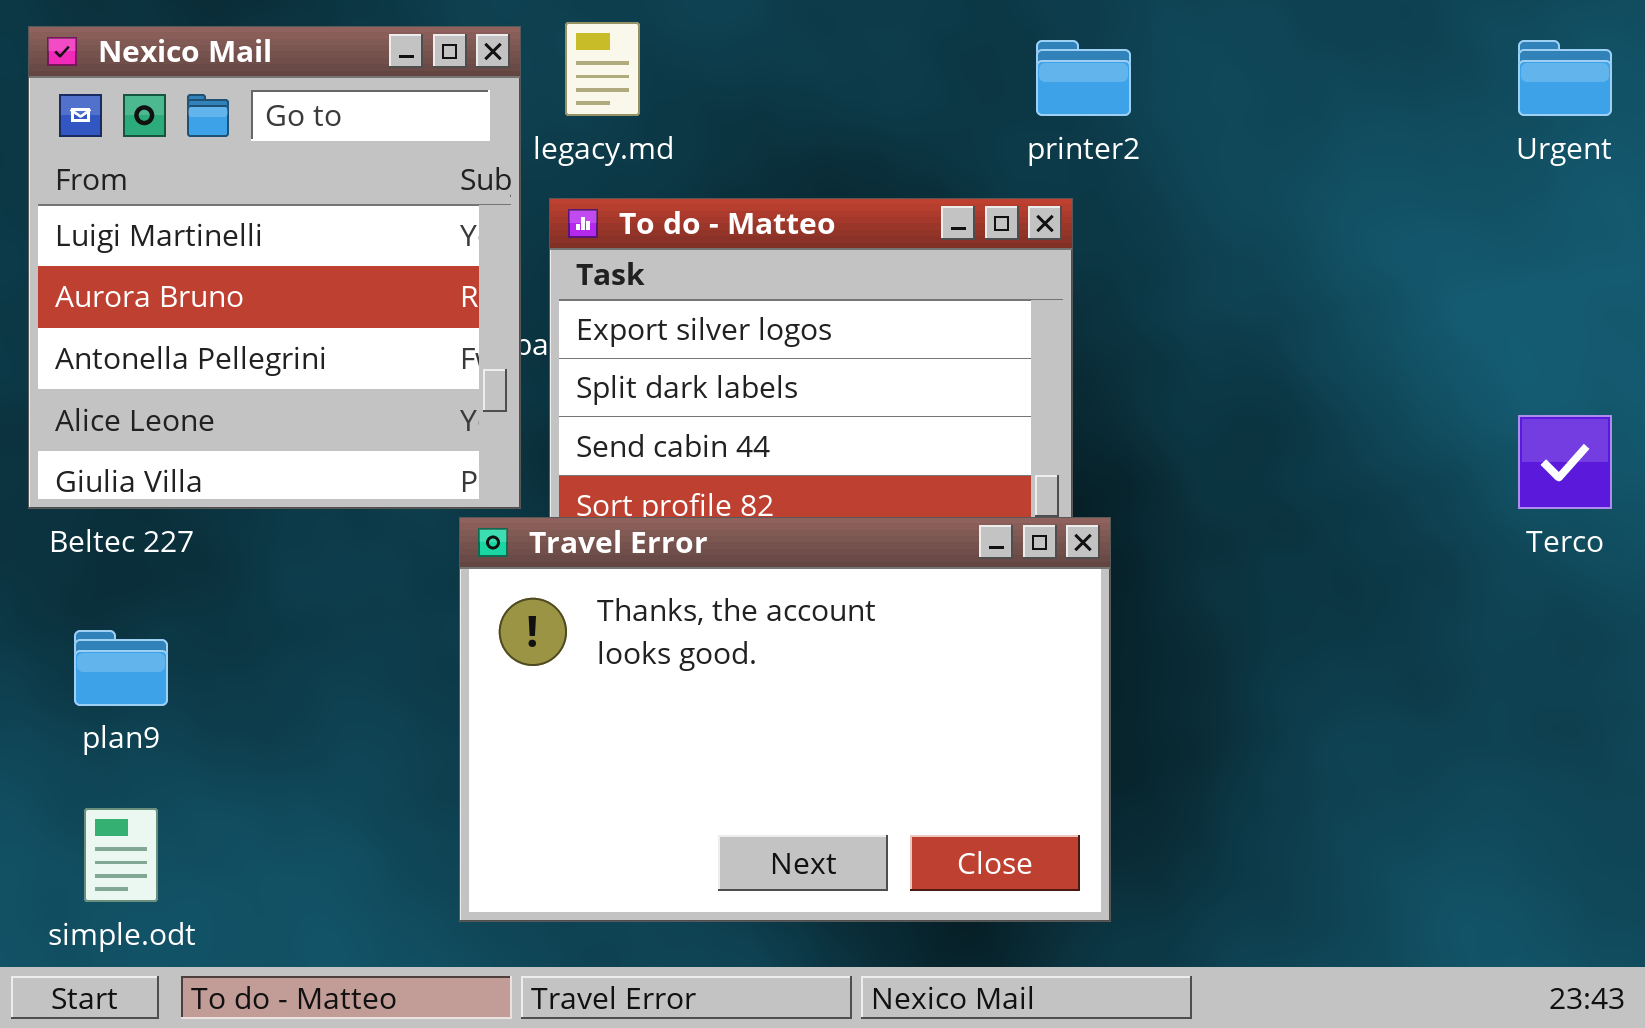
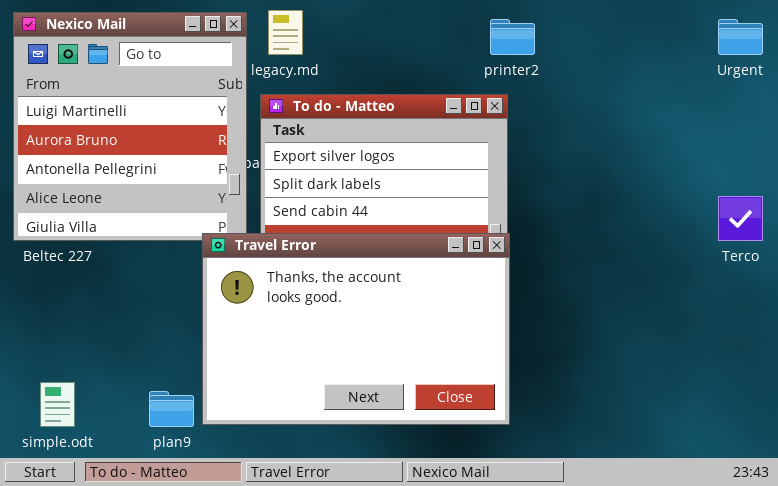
Travel Error: [459,517,1111,922] -> [202,233,510,425], moved
plan9: [74,630,168,706] -> [149,391,194,427], moved

